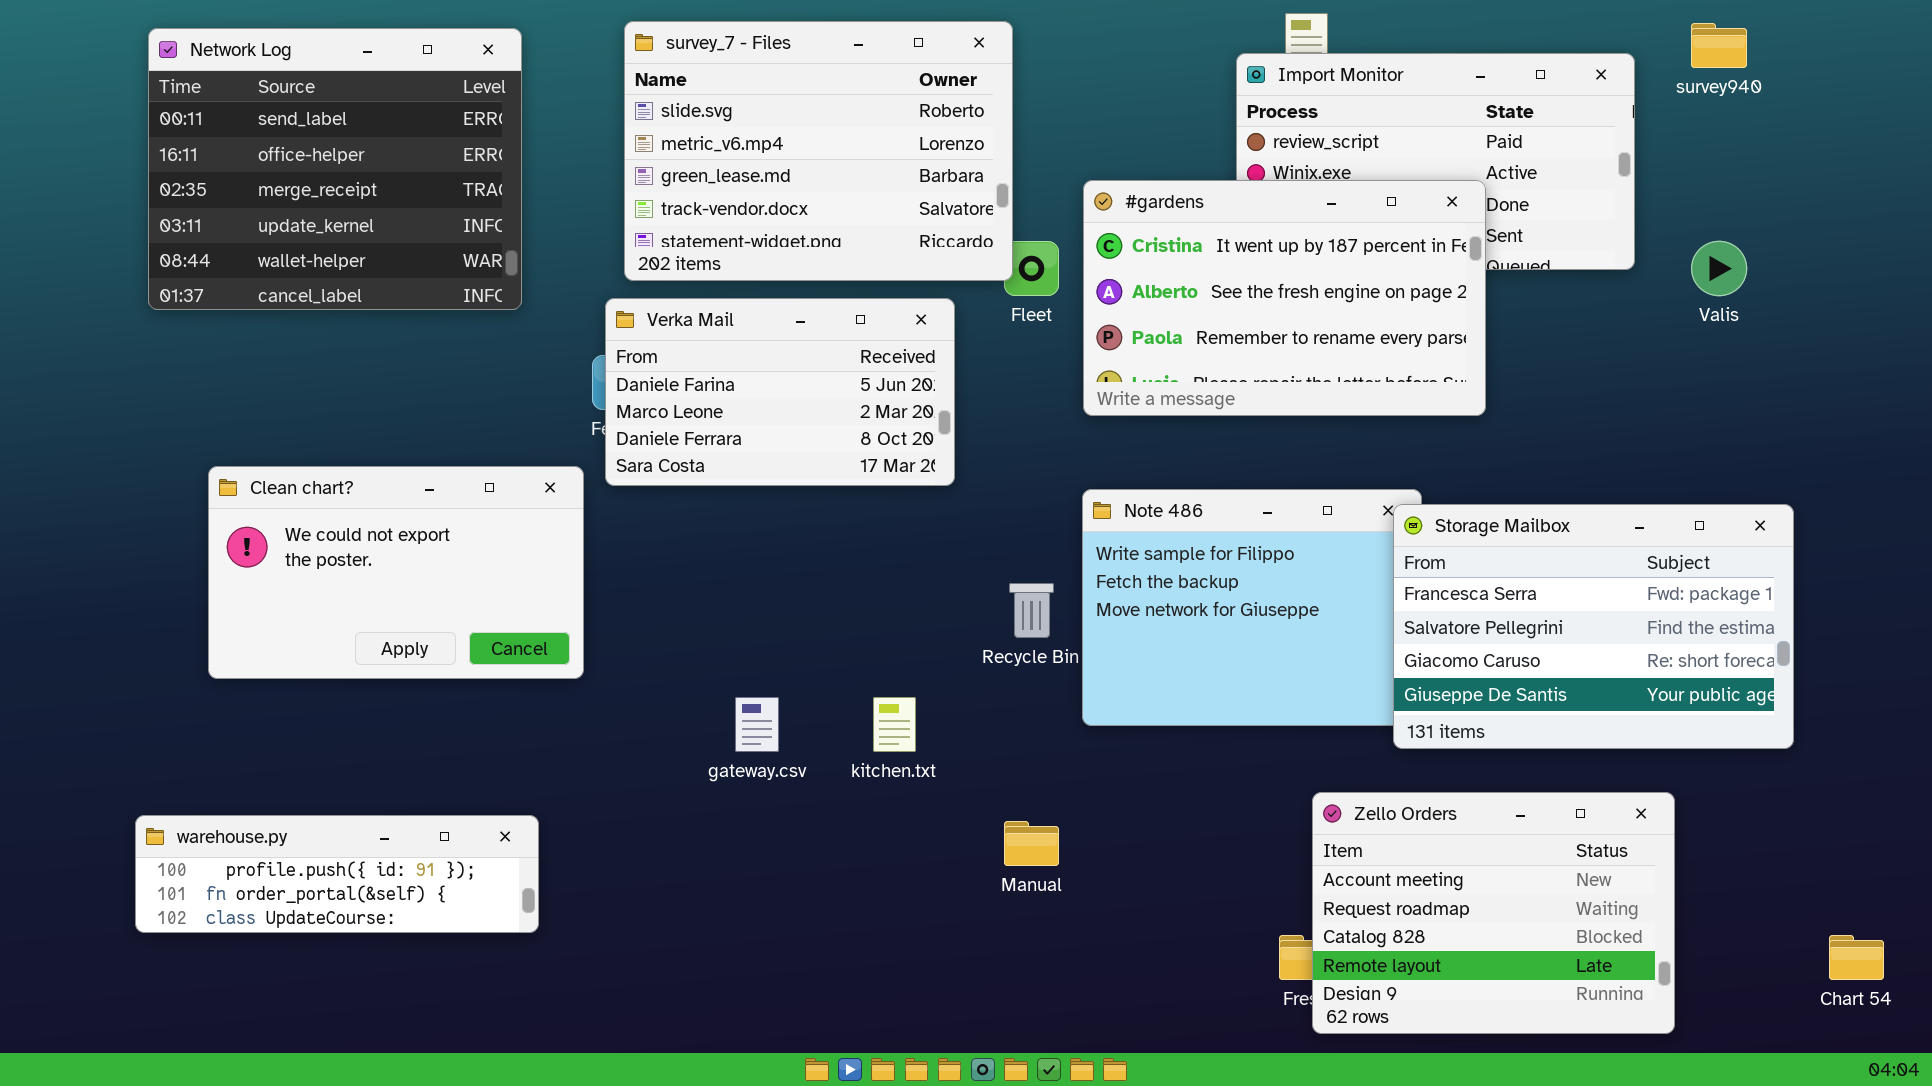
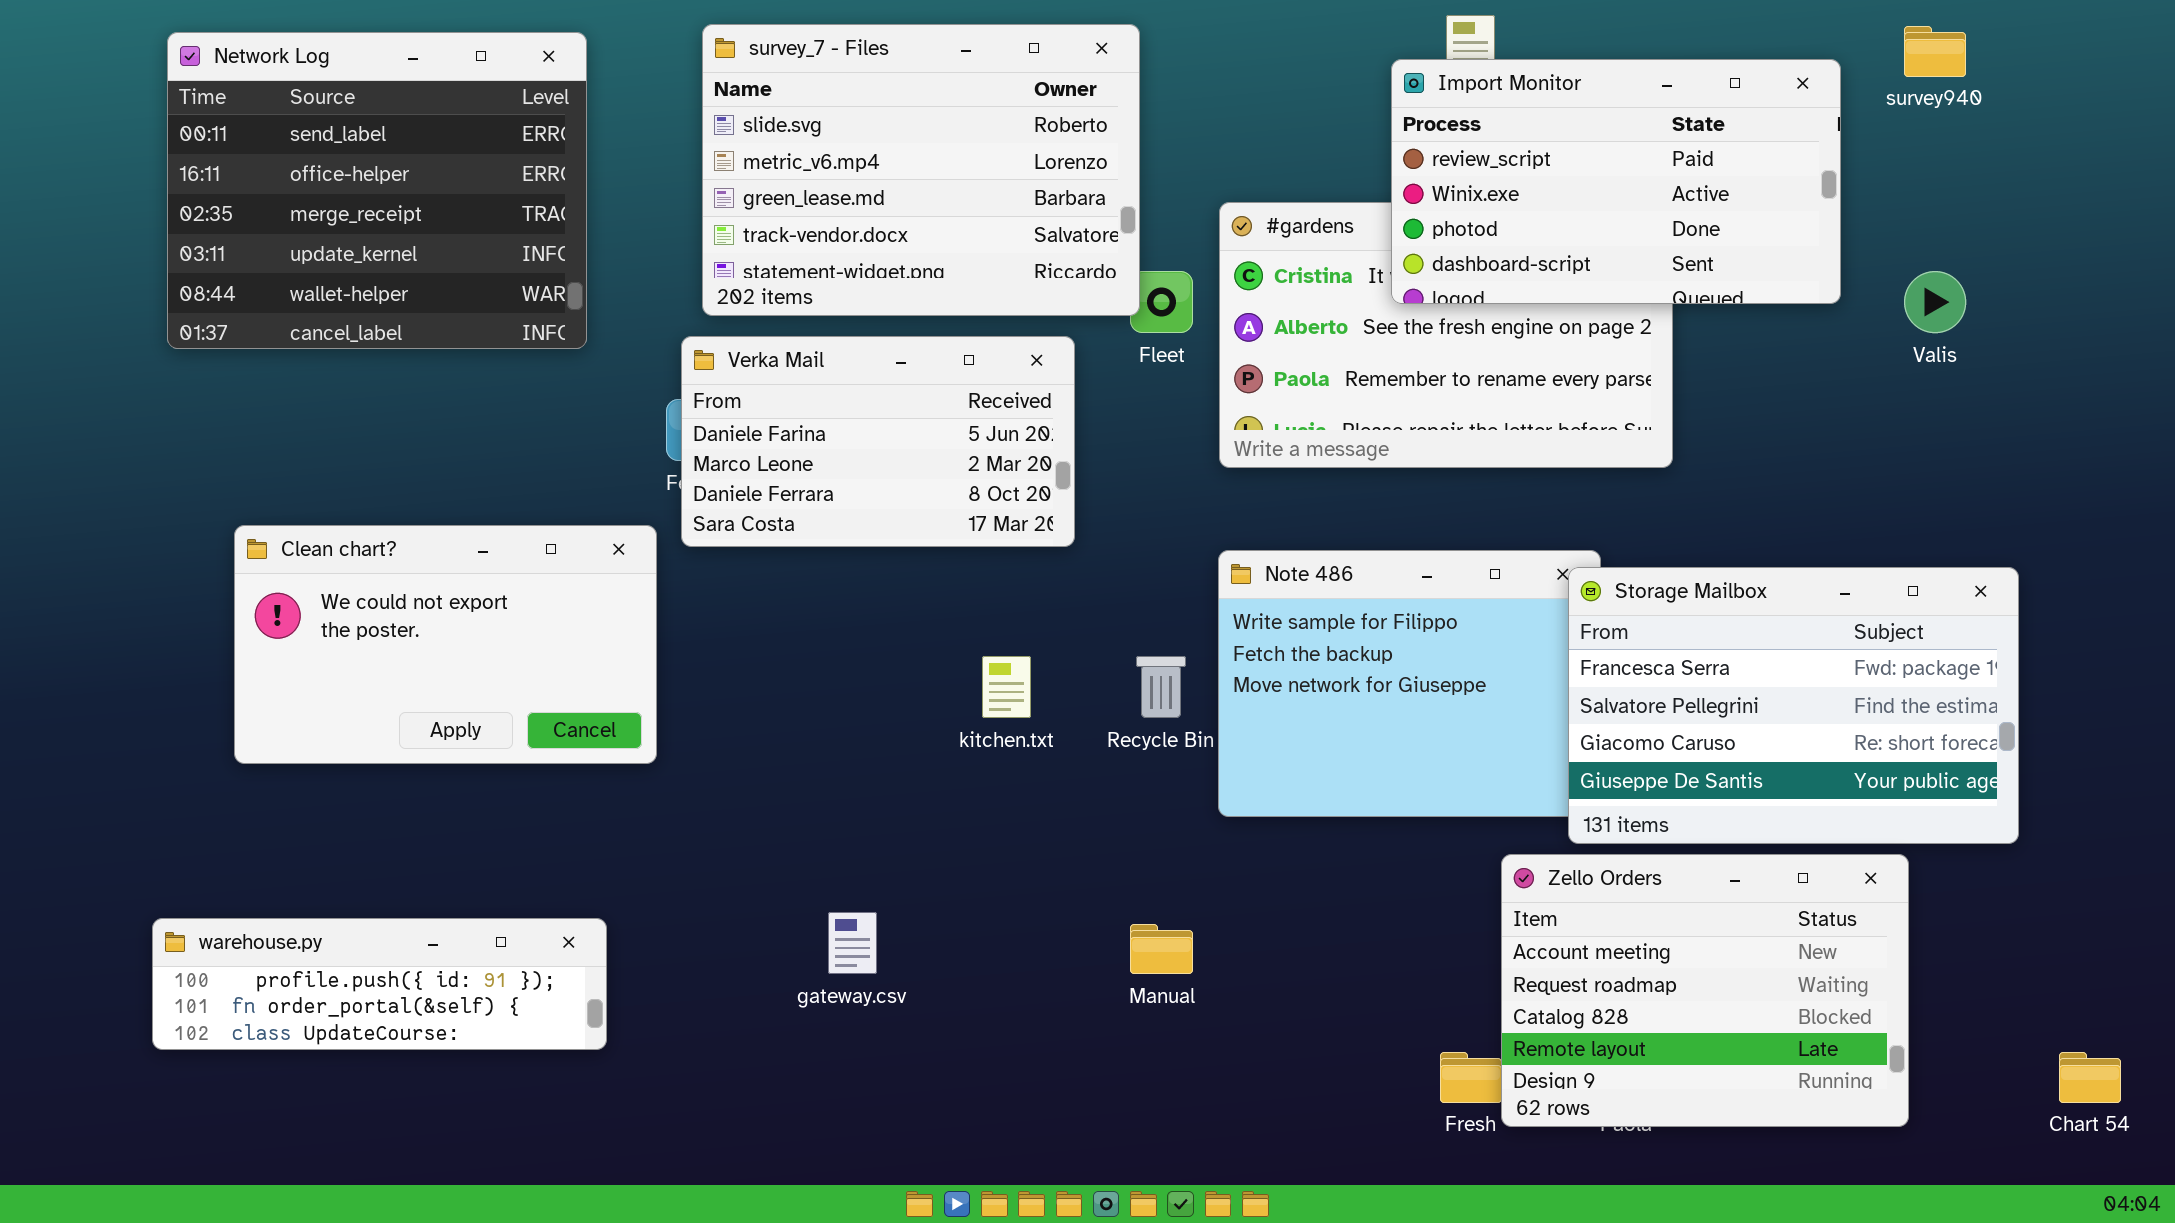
Import Monitor: [1236,53,1635,270] -> [1391,59,1841,304], raised
gateway.csv: [735,697,779,752] -> [828,912,877,974], moved
kitchen.txt: [873,697,916,752] -> [982,656,1031,718], moved
Zello Orders: [1312,792,1675,1034] -> [1501,854,1909,1127], moved

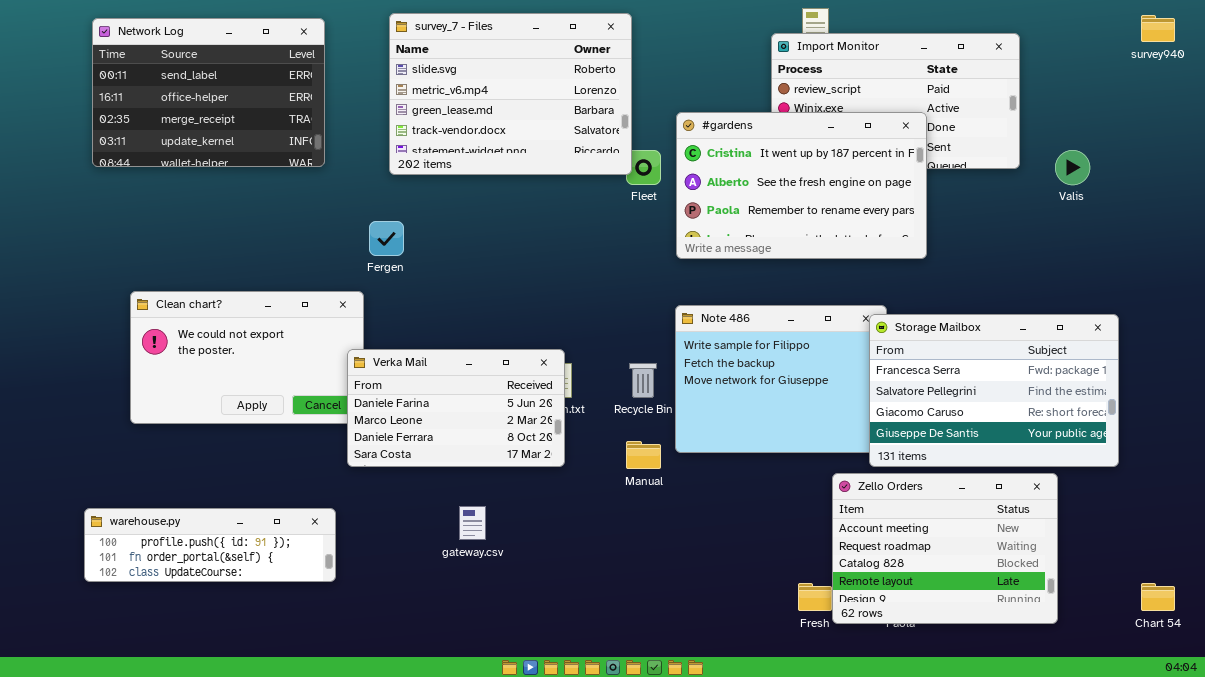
survey940: [1904,26,1966,77] -> [1141,15,1175,42], moved
Network Log: [167,32,587,349] -> [92,18,325,167], resized
#gardens: [1219,202,1673,468] -> [676,112,927,259], raised
Verka Mail: [681,336,1075,547] -> [347,349,565,467], moved
Manual: [1130,924,1193,974] -> [626,441,661,469], moved

